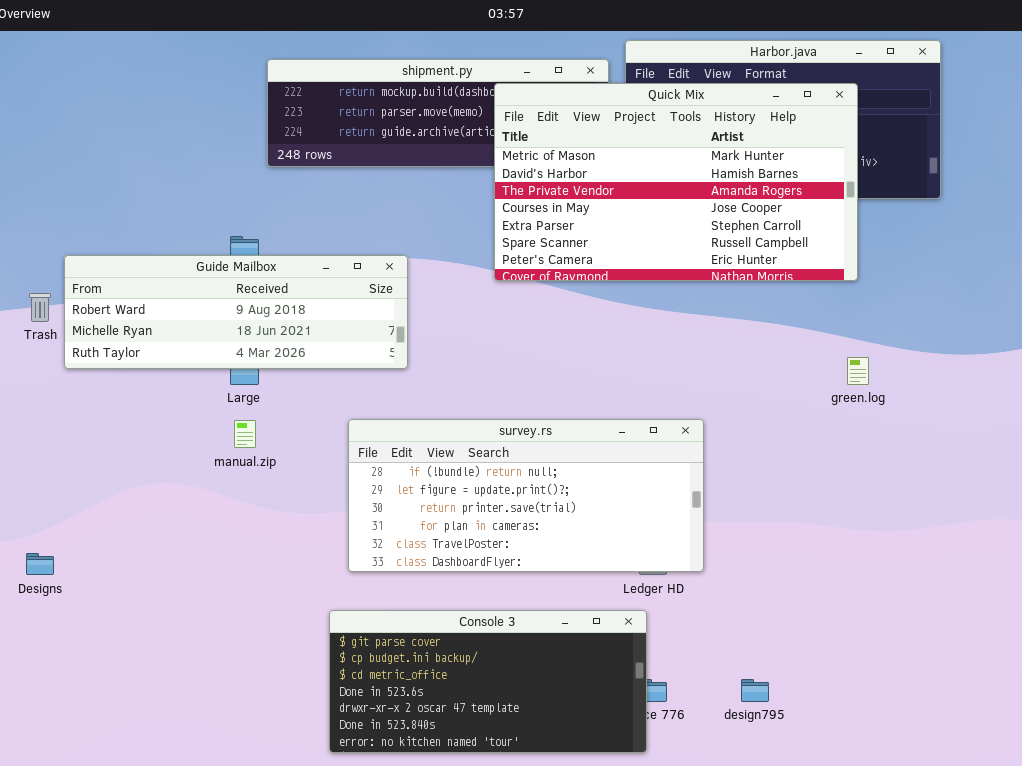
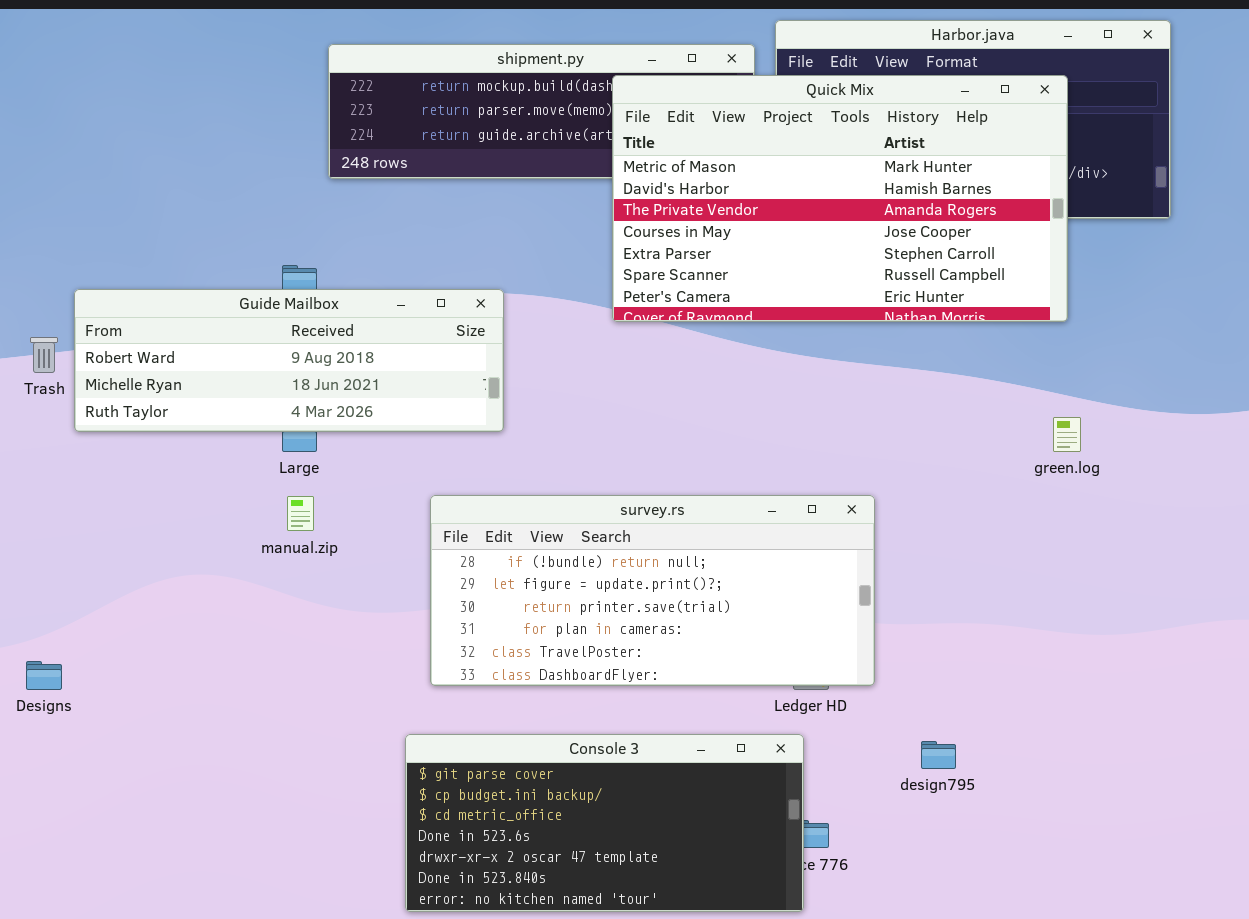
design795: [741,679,769,702] -> [921,741,956,769], moved

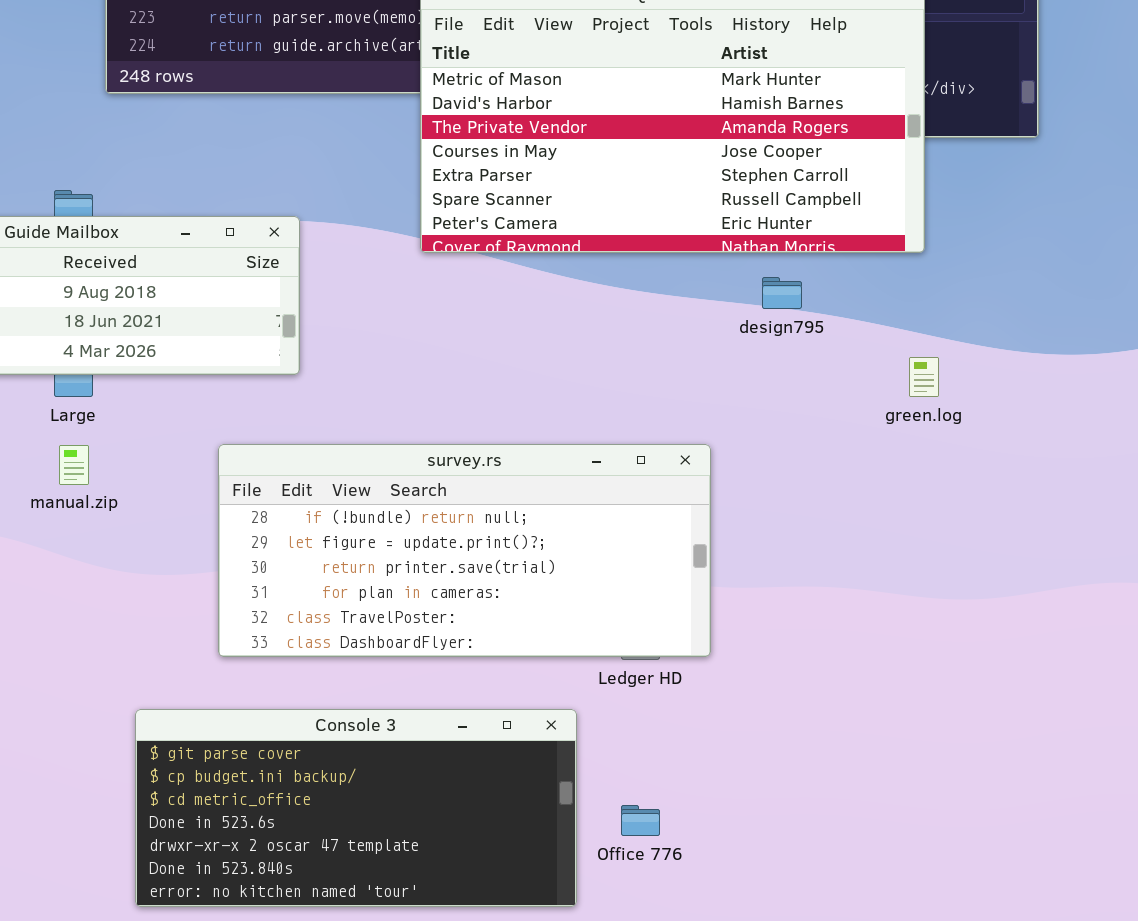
Console 3: [405,734,804,912] -> [135,709,577,907], moved
design795: [921,741,956,769] -> [762,277,802,309], moved

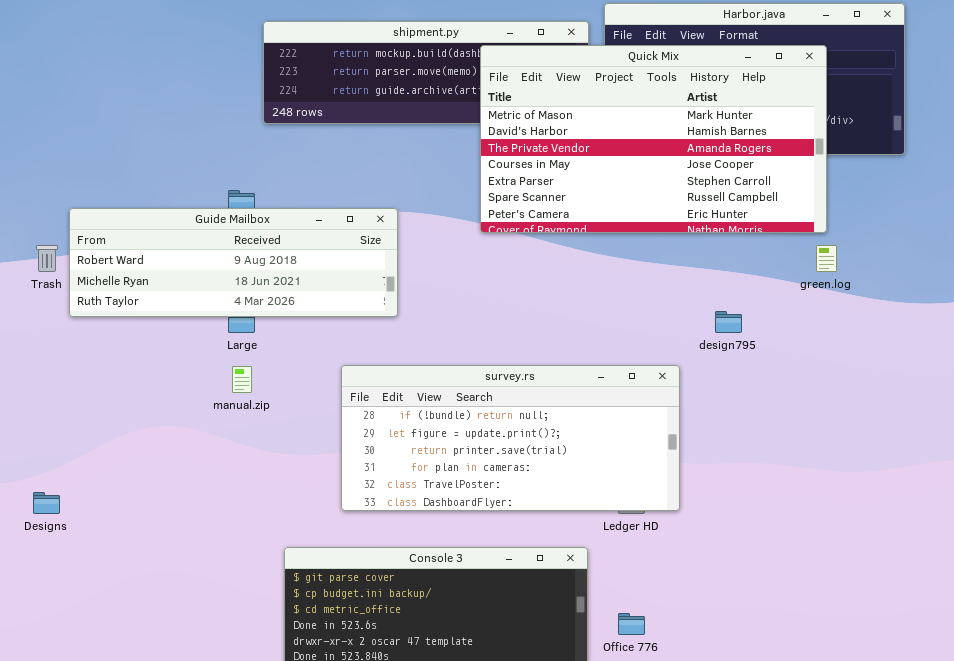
design795: [762,277,802,309] -> [715,311,742,333], moved
green.log: [909,357,939,397] -> [816,245,837,272], moved

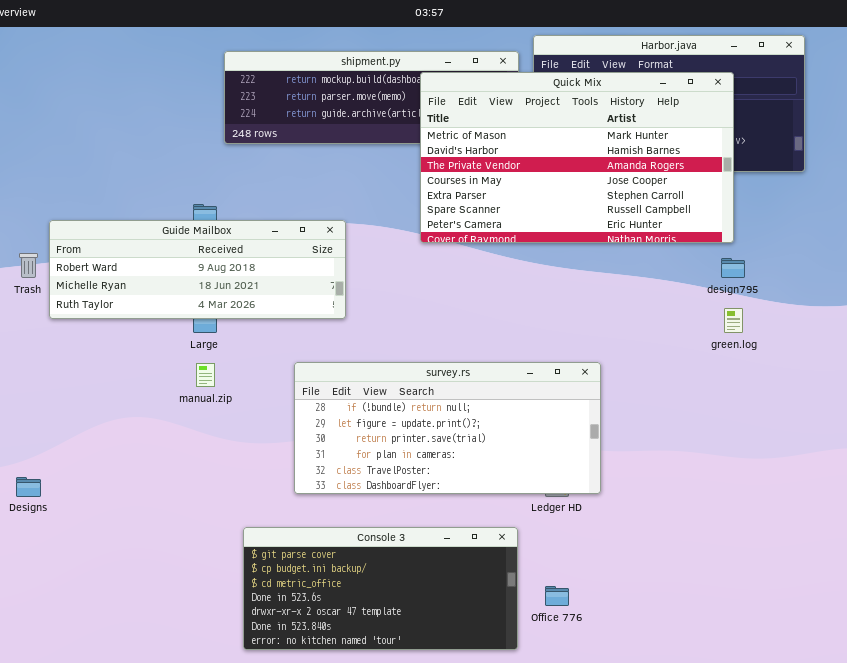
green.log: [816,245,837,272] -> [724,308,743,333], moved
design795: [715,311,742,333] -> [721,258,745,278], moved

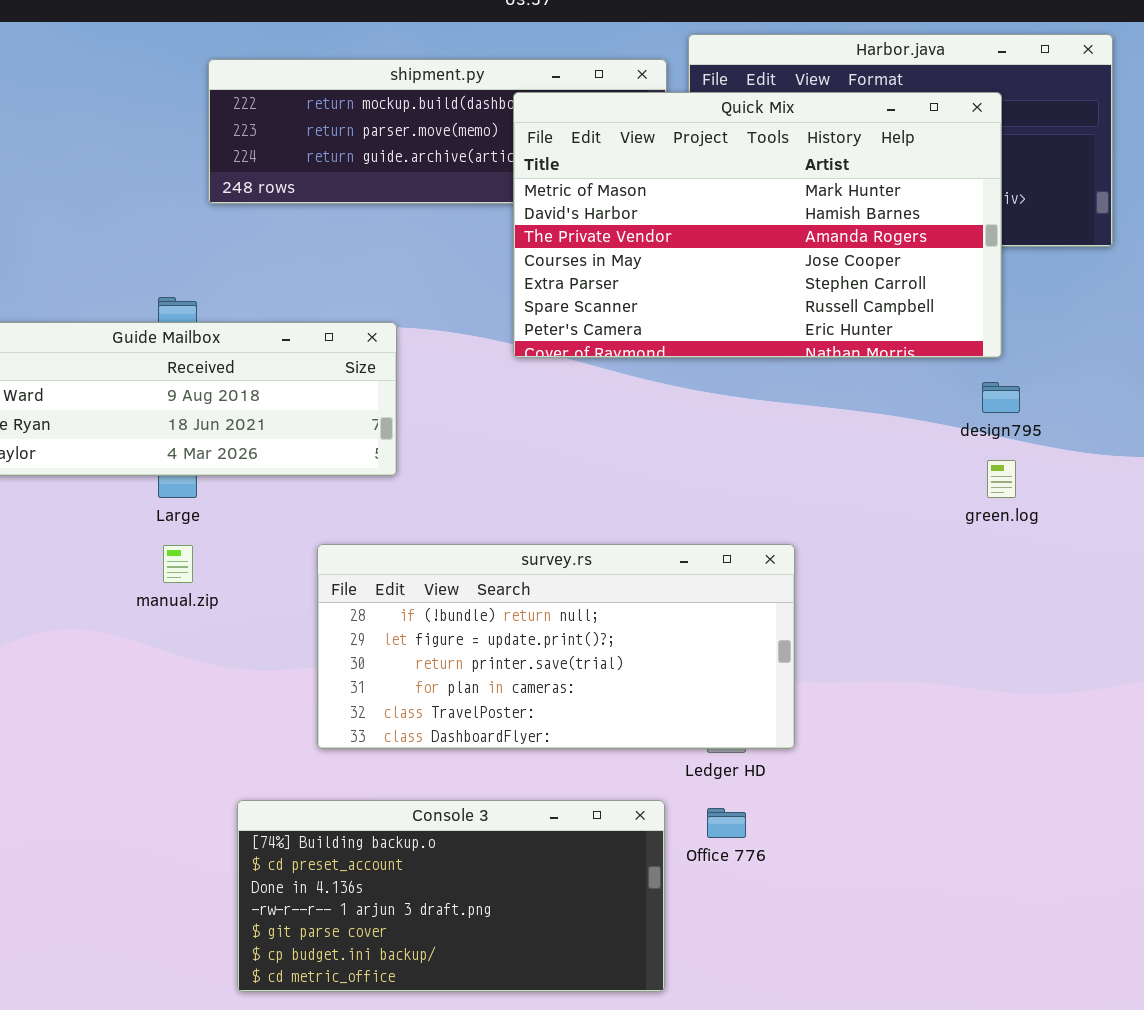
Console 3: [243,527,518,650] -> [237,800,665,992], scrolled up 4 rows
Office 776: [545,586,569,606] -> [707,808,746,838], moved

